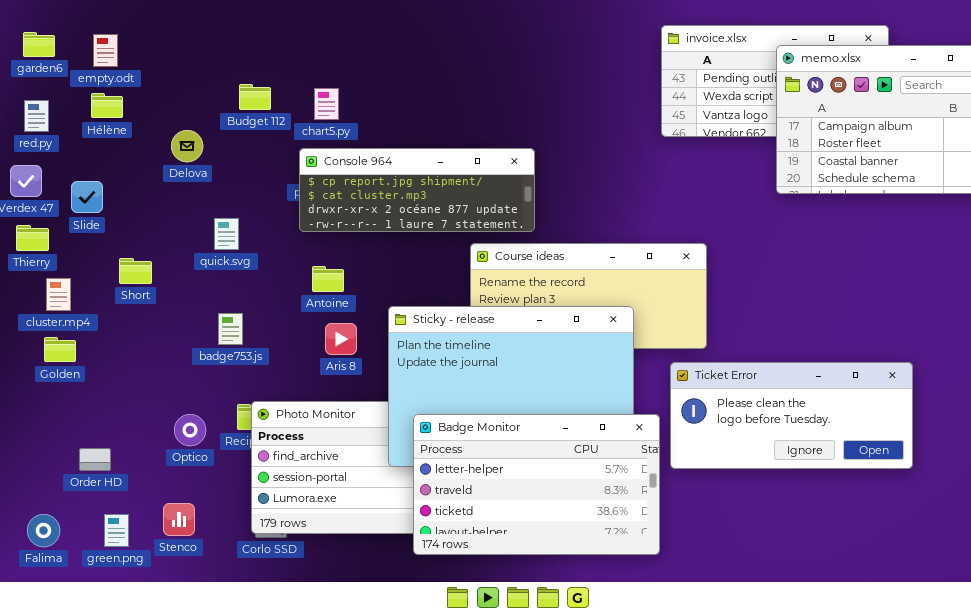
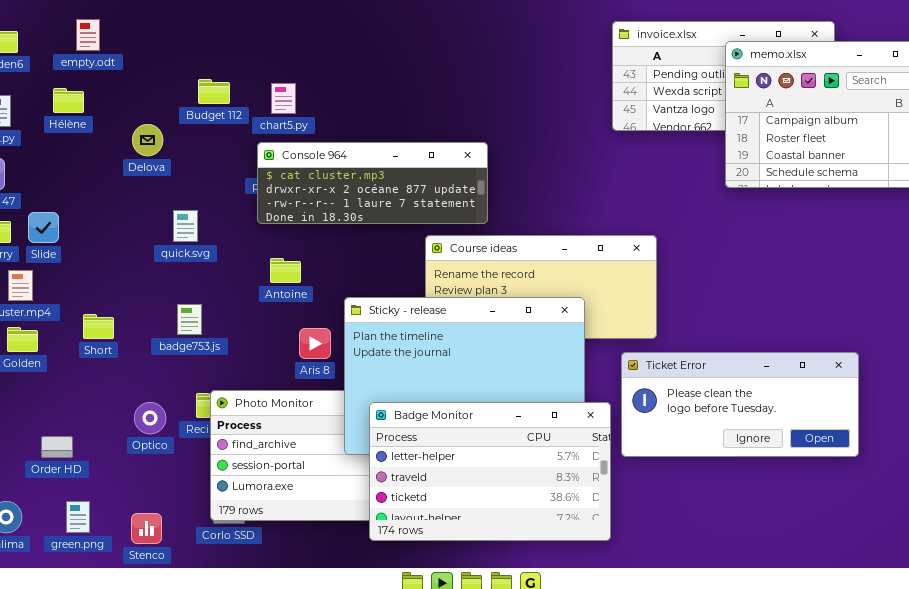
empty.odt: [93,34,118,67] -> [76,19,100,51], moved
Console 964: [299,148,535,232] -> [257,142,488,224], scrolled down 1 row
Slide: [71,181,103,213] -> [28,212,59,243], moved
Short: [119,258,152,284] -> [83,314,114,339], moved
Aris 8: [325,323,357,355] -> [299,328,331,359], moved
Stenco: [163,503,195,536] -> [131,513,162,544], moved

